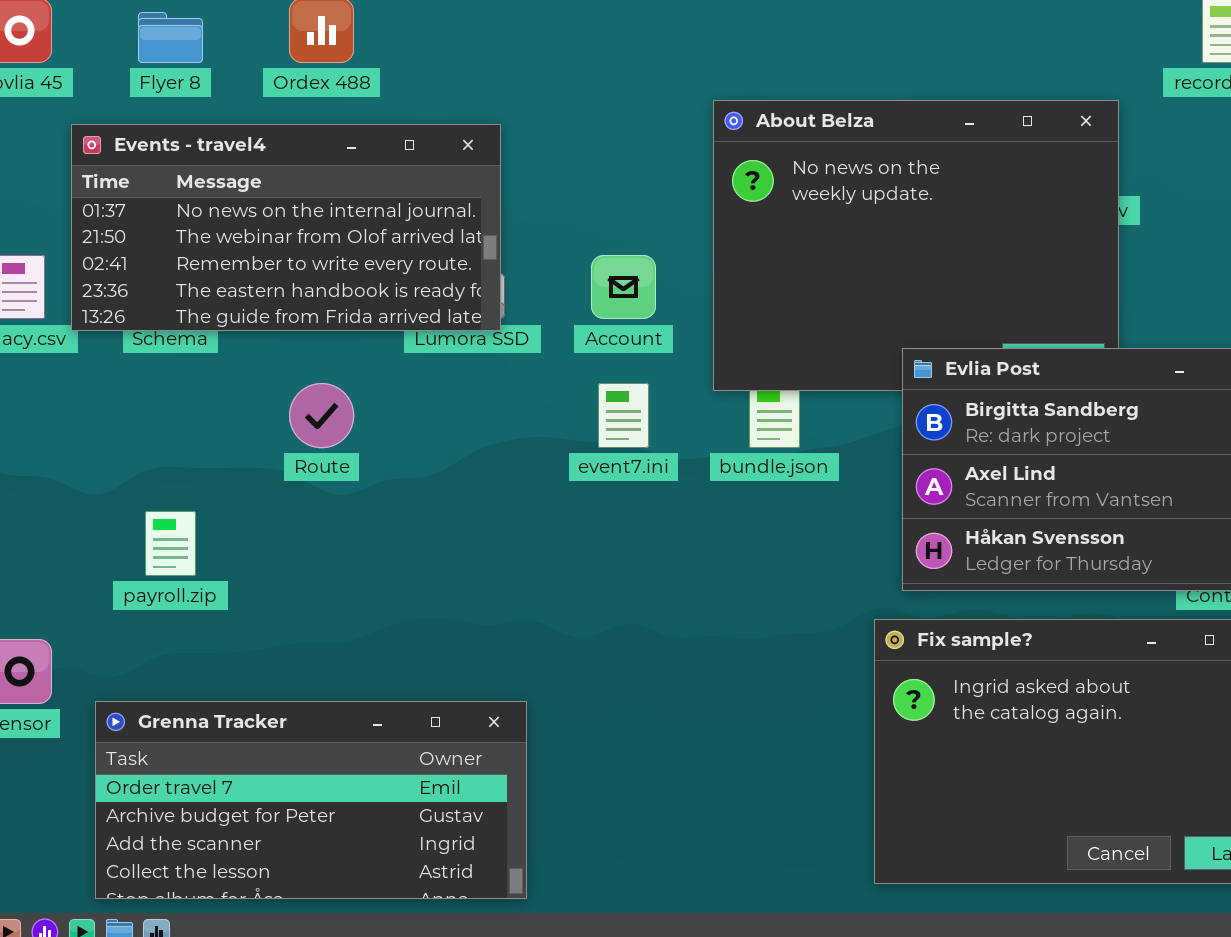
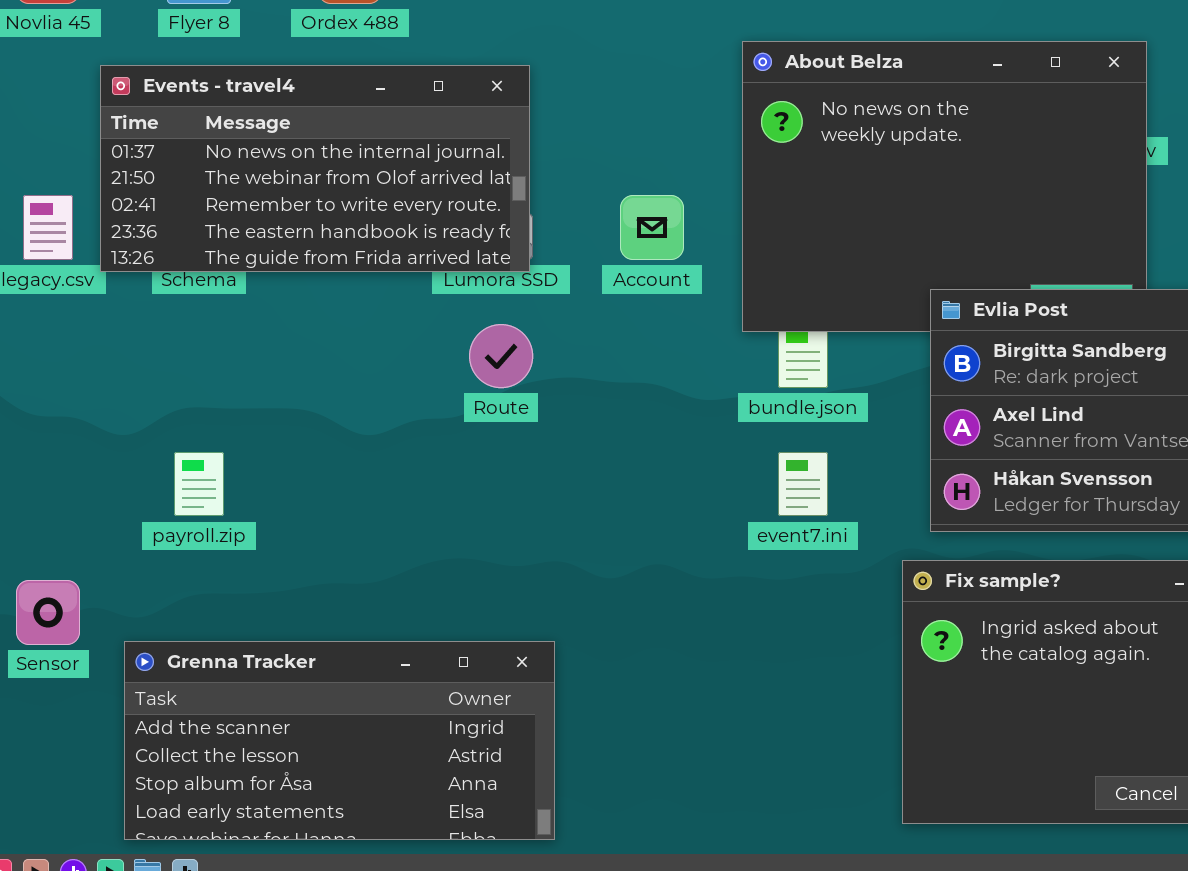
Route: [289,383,354,448] -> [469,324,533,388], moved
event7.ini: [598,383,649,448] -> [778,452,828,516], moved
Grenna Tracker: [95,701,527,899] -> [124,641,555,840], scrolled down 2 rows

